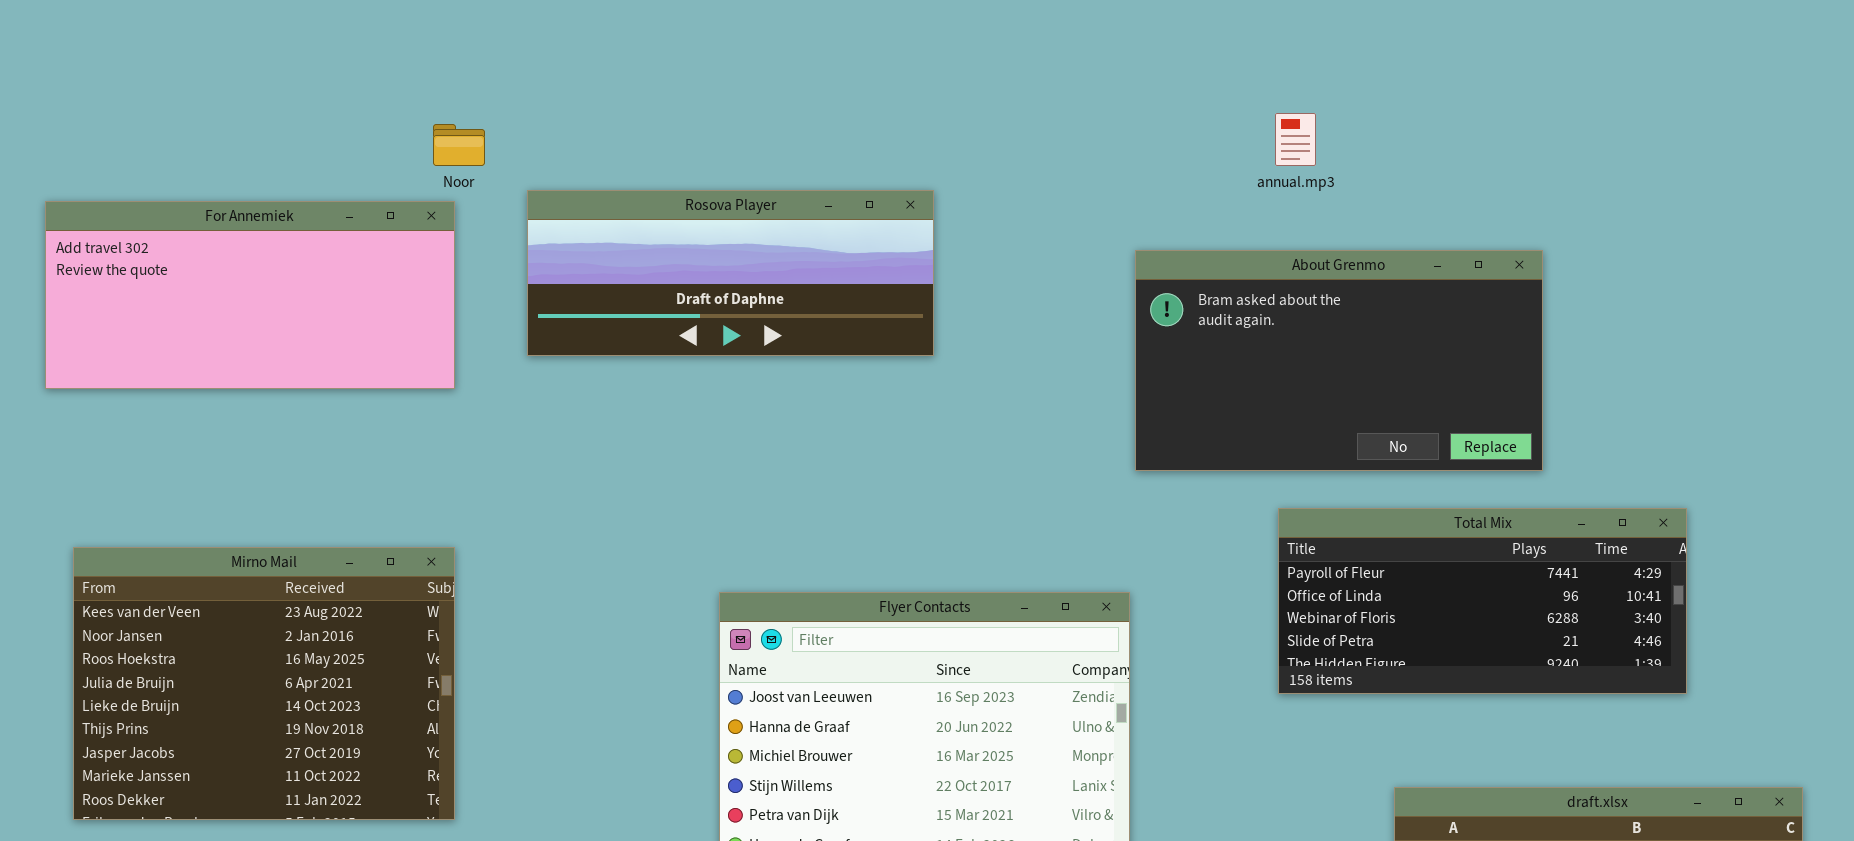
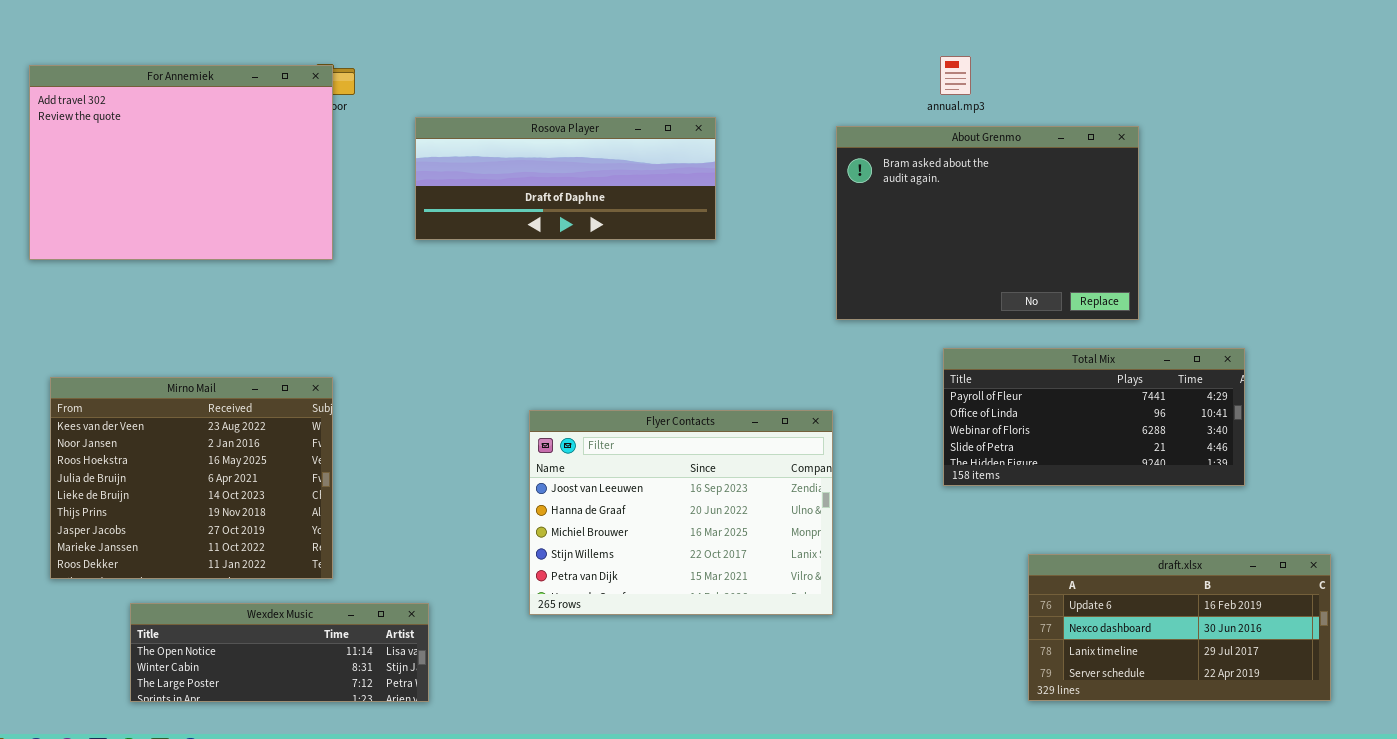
Rosova Player: [527,190,934,356] -> [415,117,716,240], moved
For Annemiek: [45,201,455,389] -> [29,65,333,260], resized
About Grenmo: [1135,250,1543,471] -> [836,126,1139,320], resized

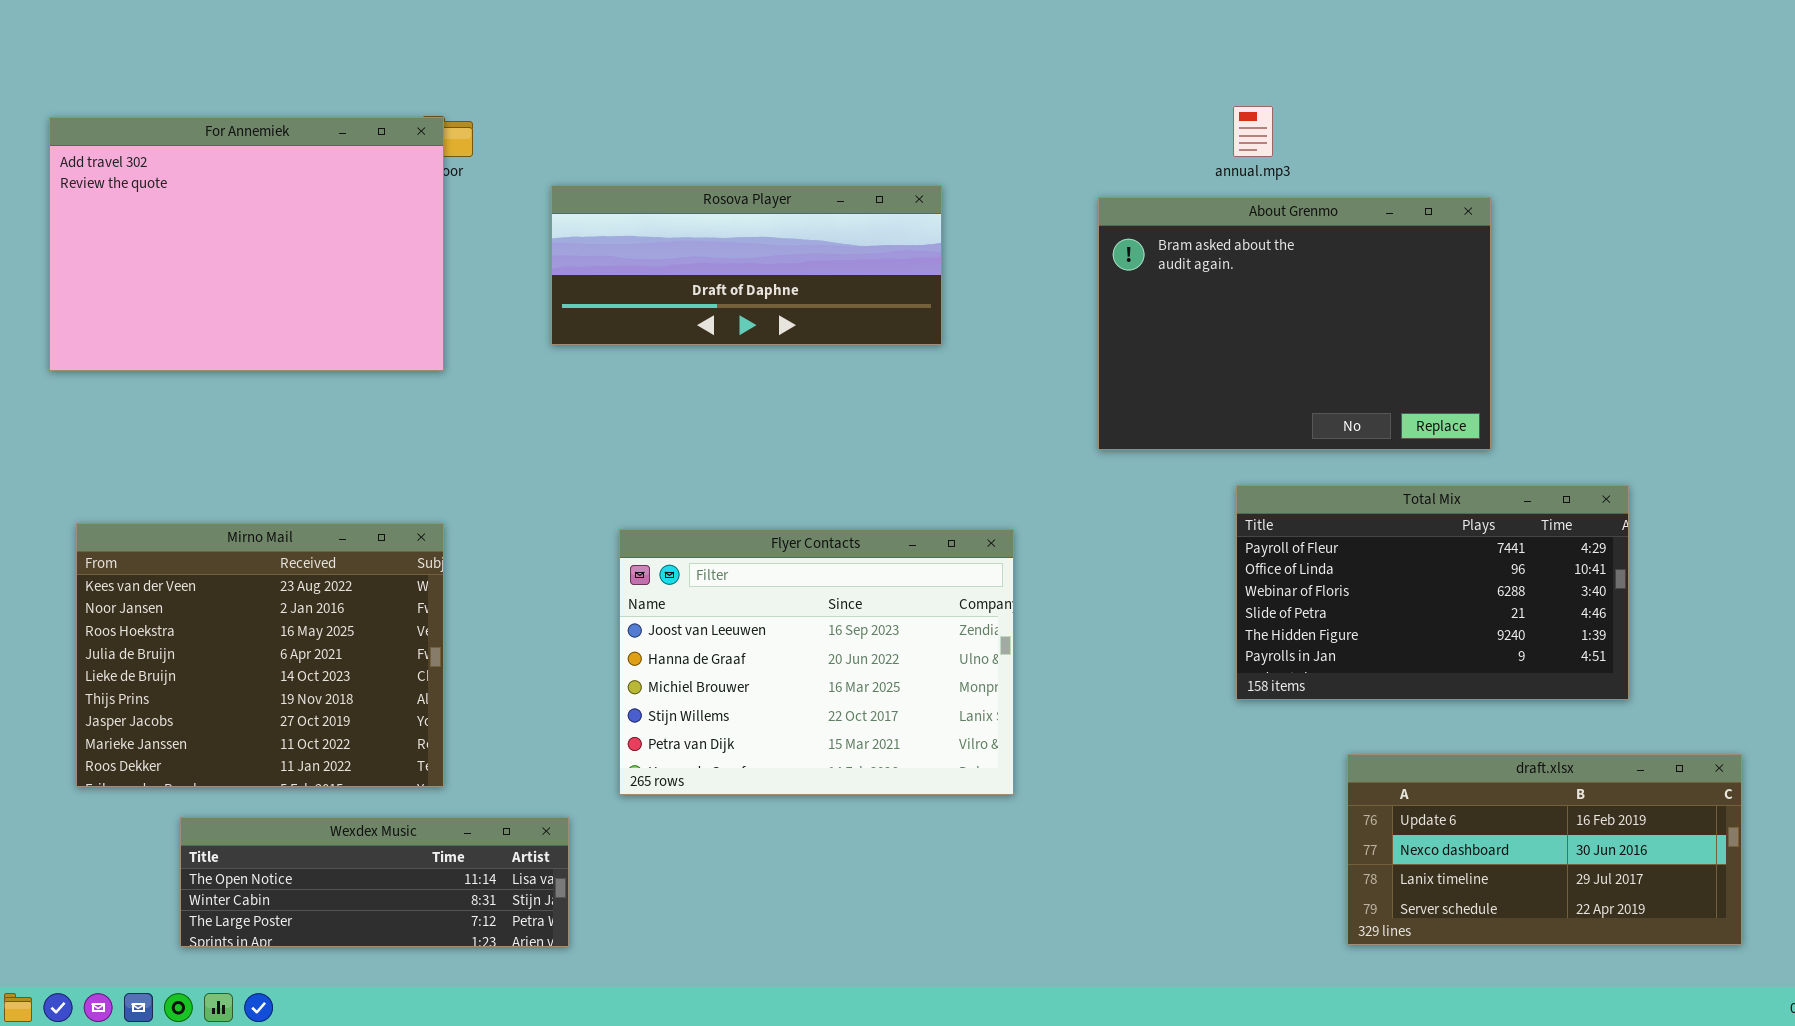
Total Mix: [943,348,1245,486] -> [1236,485,1629,700], resized
Flyer Contacts: [529,410,833,615] -> [619,529,1014,795], moved

